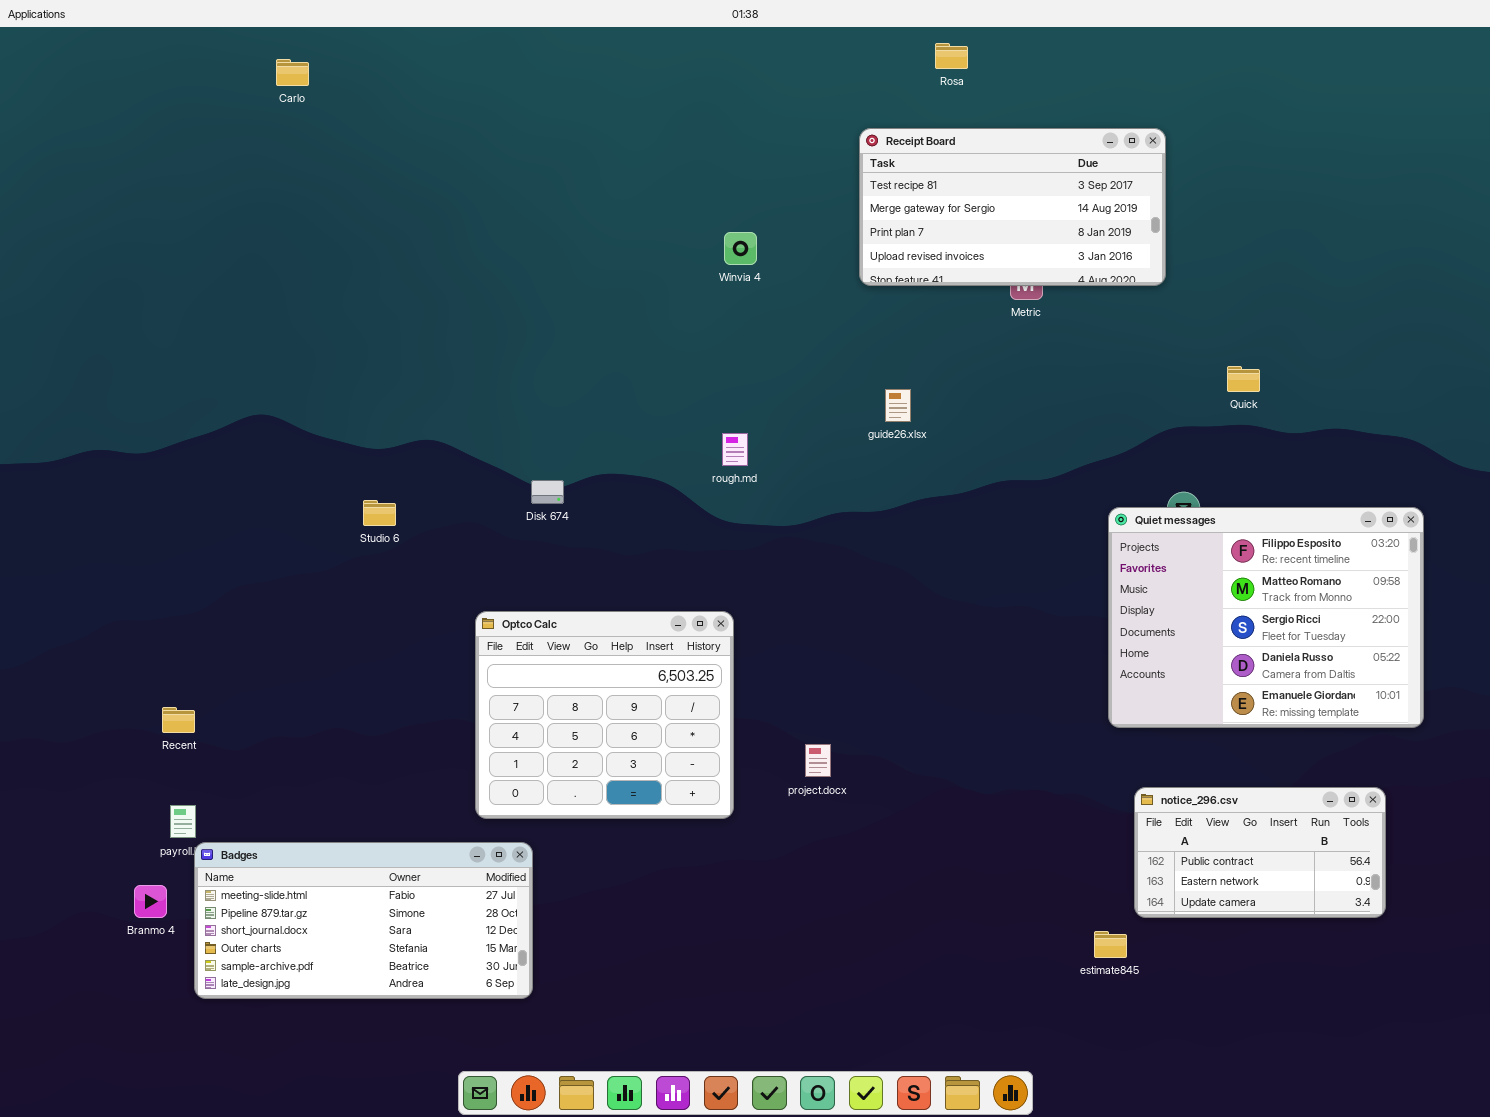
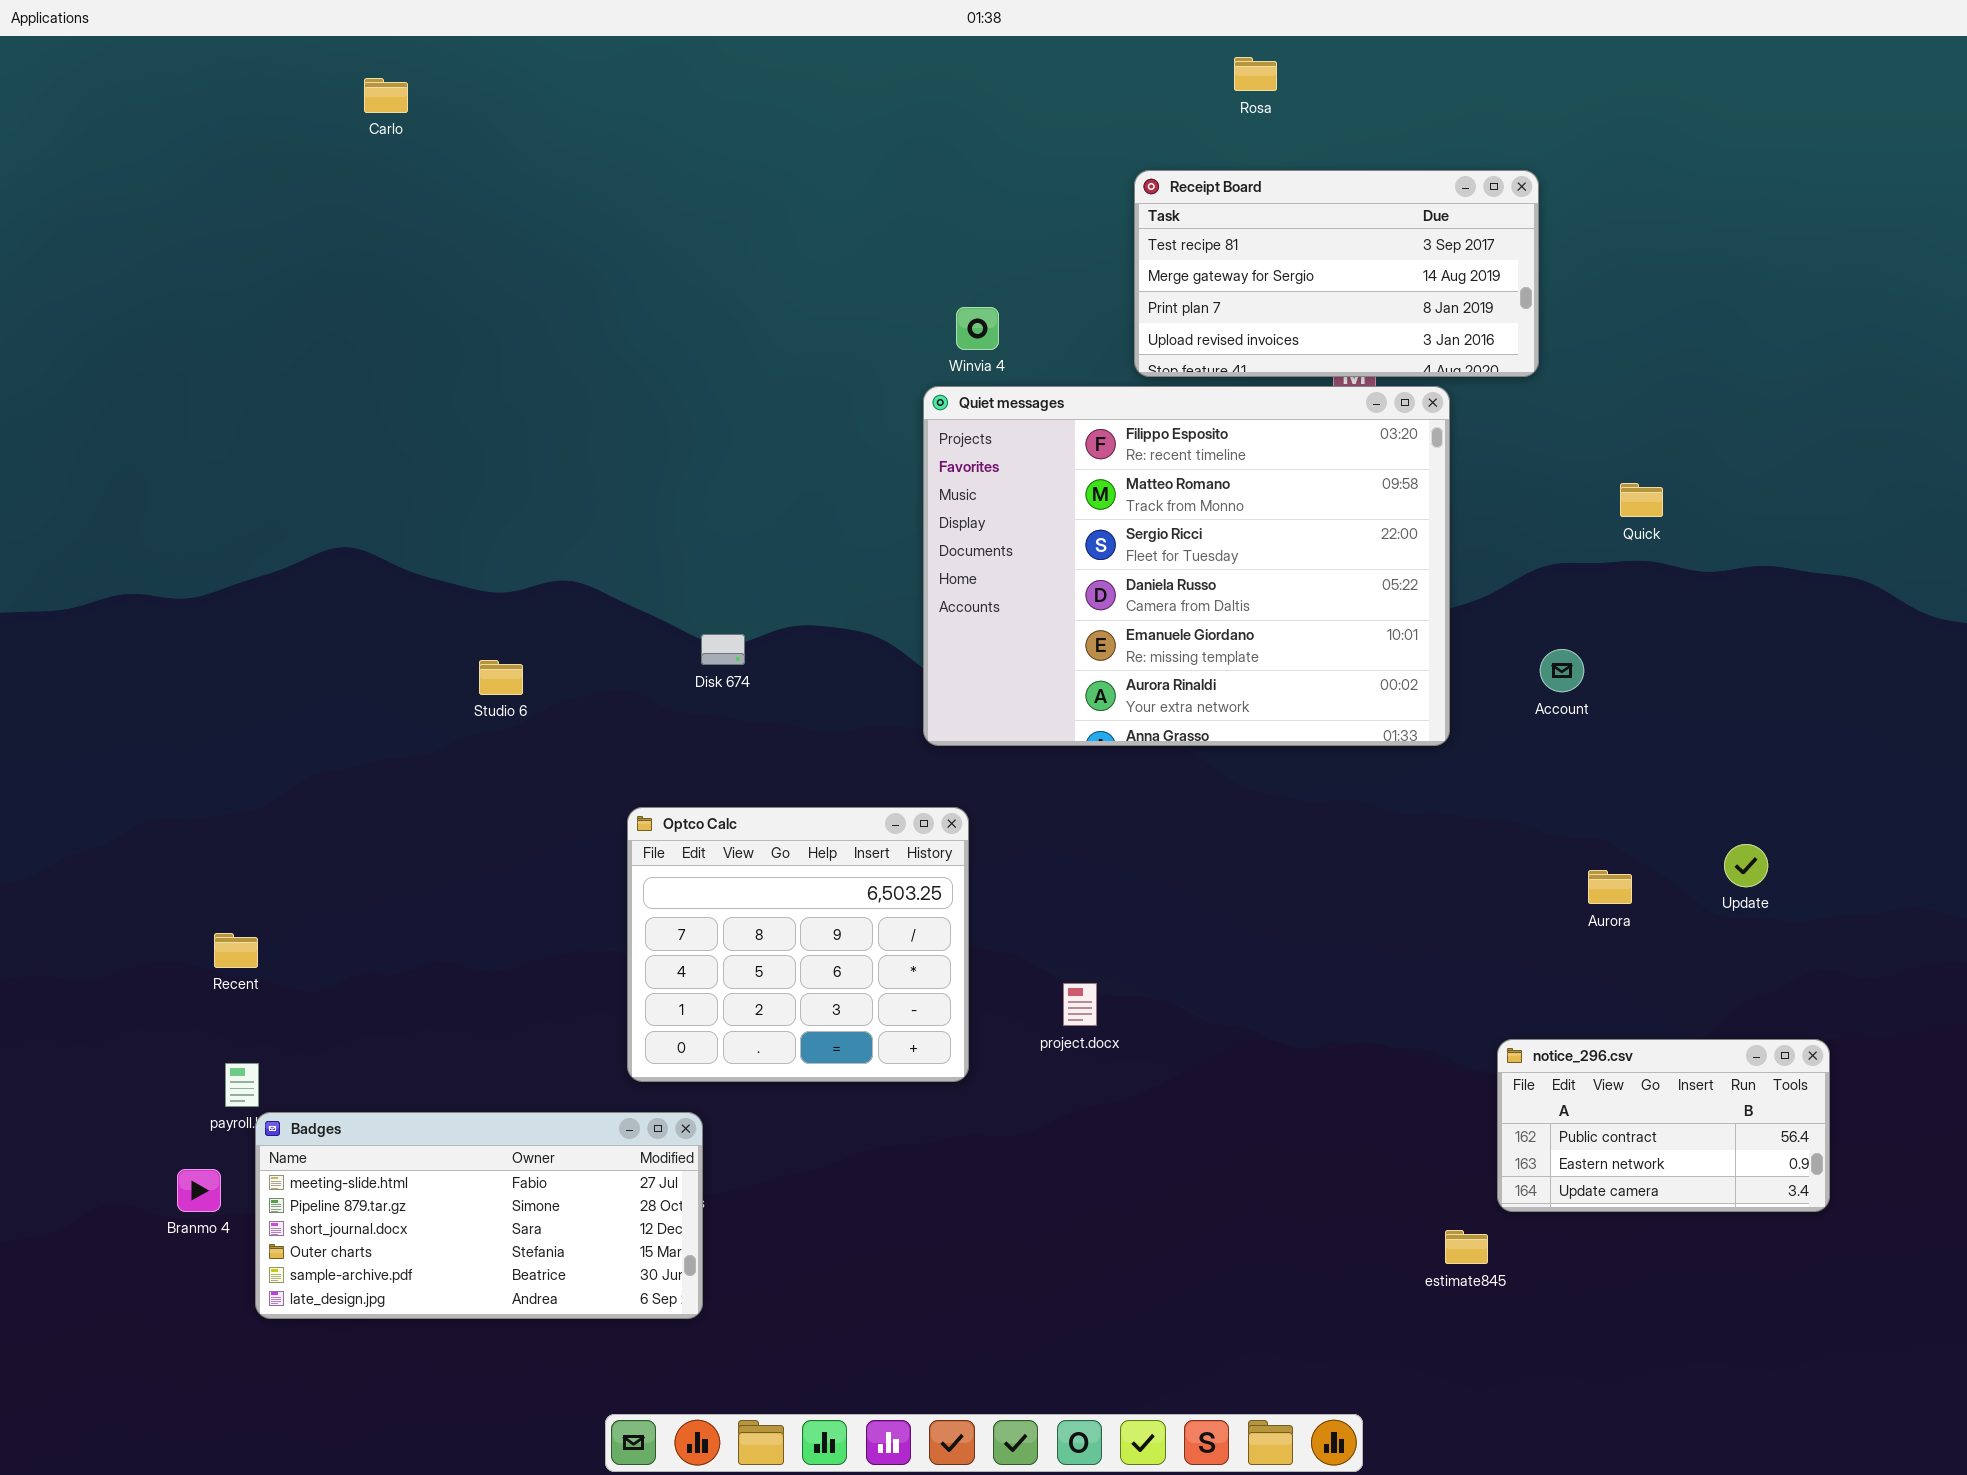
Quiet messages: [1108,507,1424,728] -> [923,386,1450,746], moved, resized

